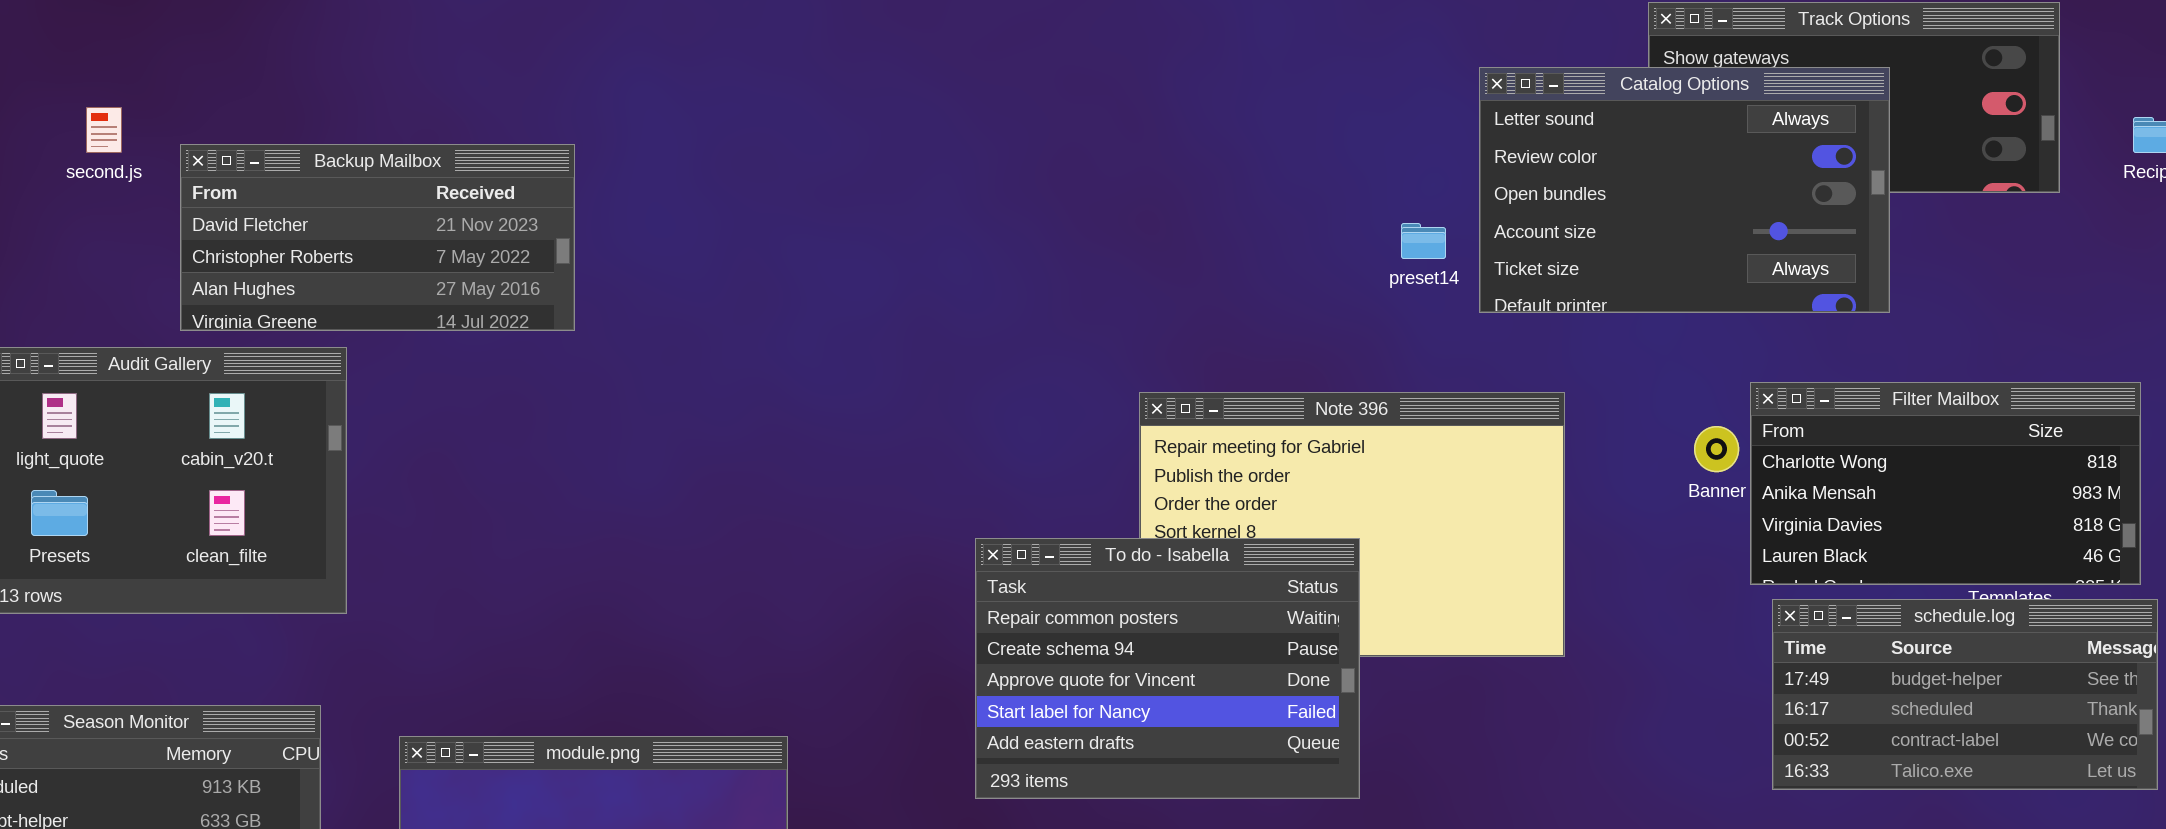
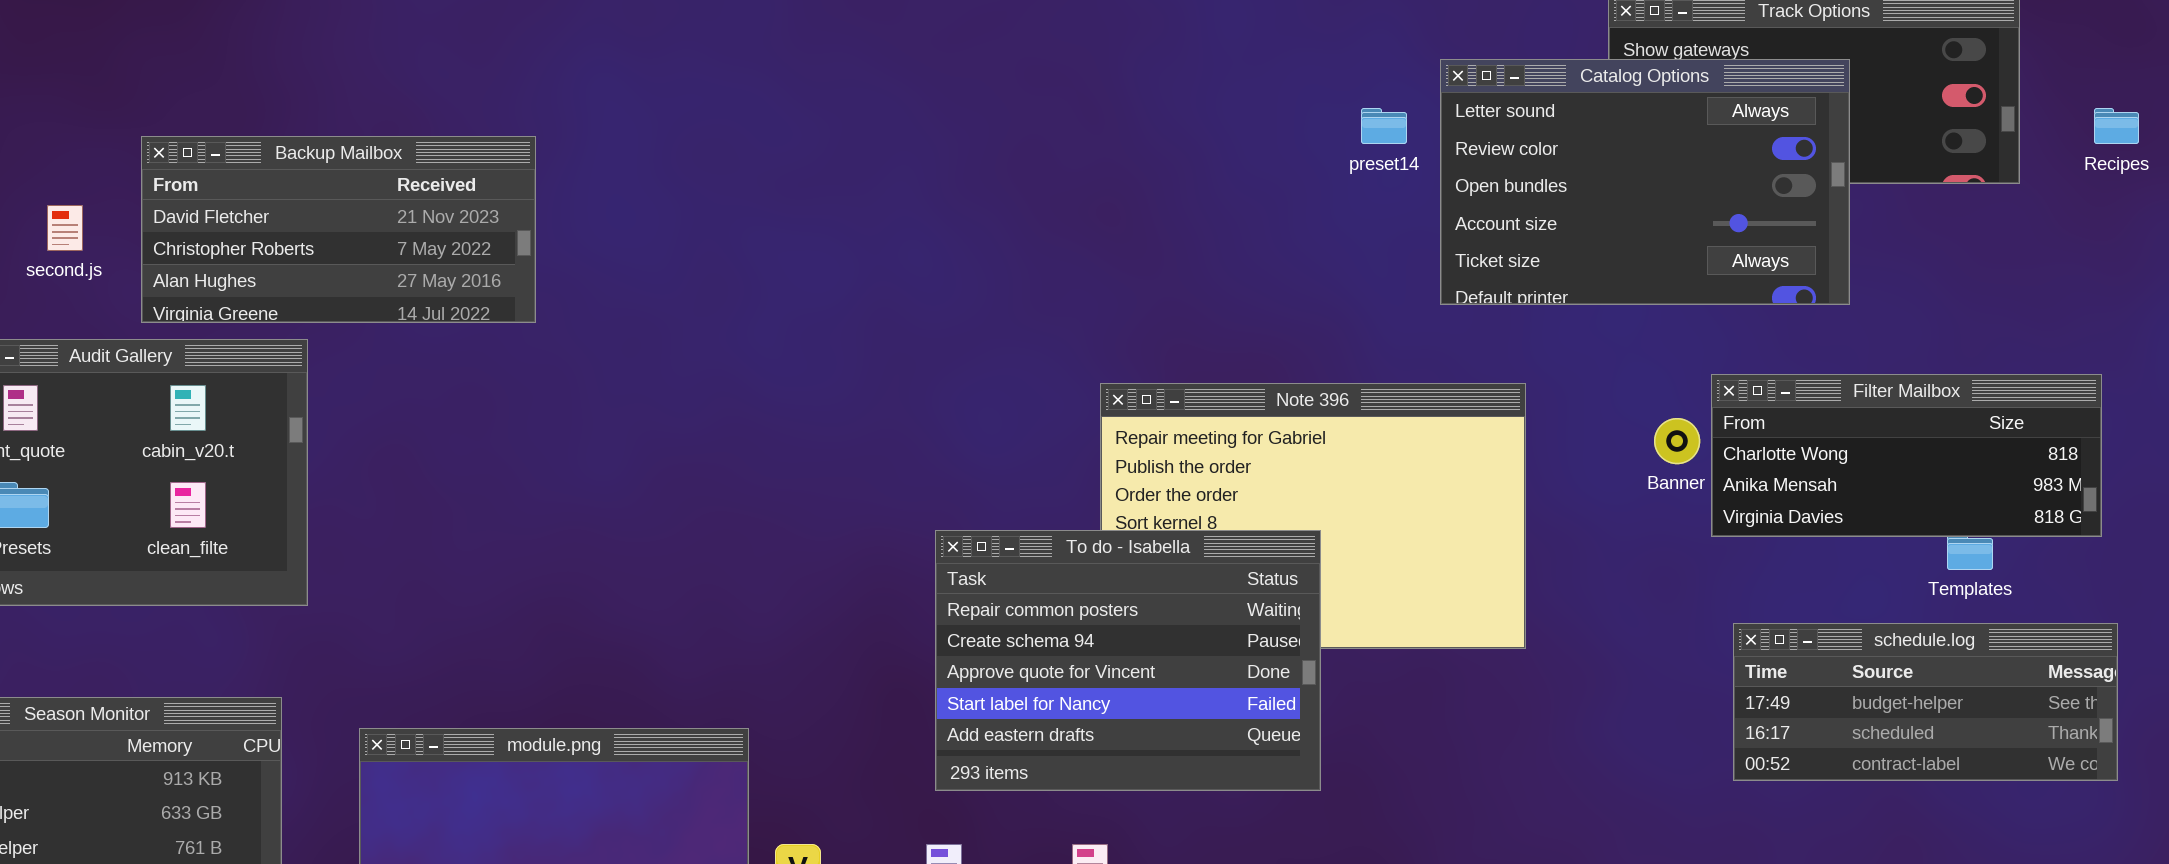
second.js: [86,107,122,153] -> [47,205,83,251], moved
preset14: [1401,223,1446,259] -> [1361,108,1407,144], moved
Filter Mailbox: [1750,382,2141,585] -> [1711,374,2102,537], resized
schedule.log: [1772,599,2158,790] -> [1733,623,2118,781], resized

